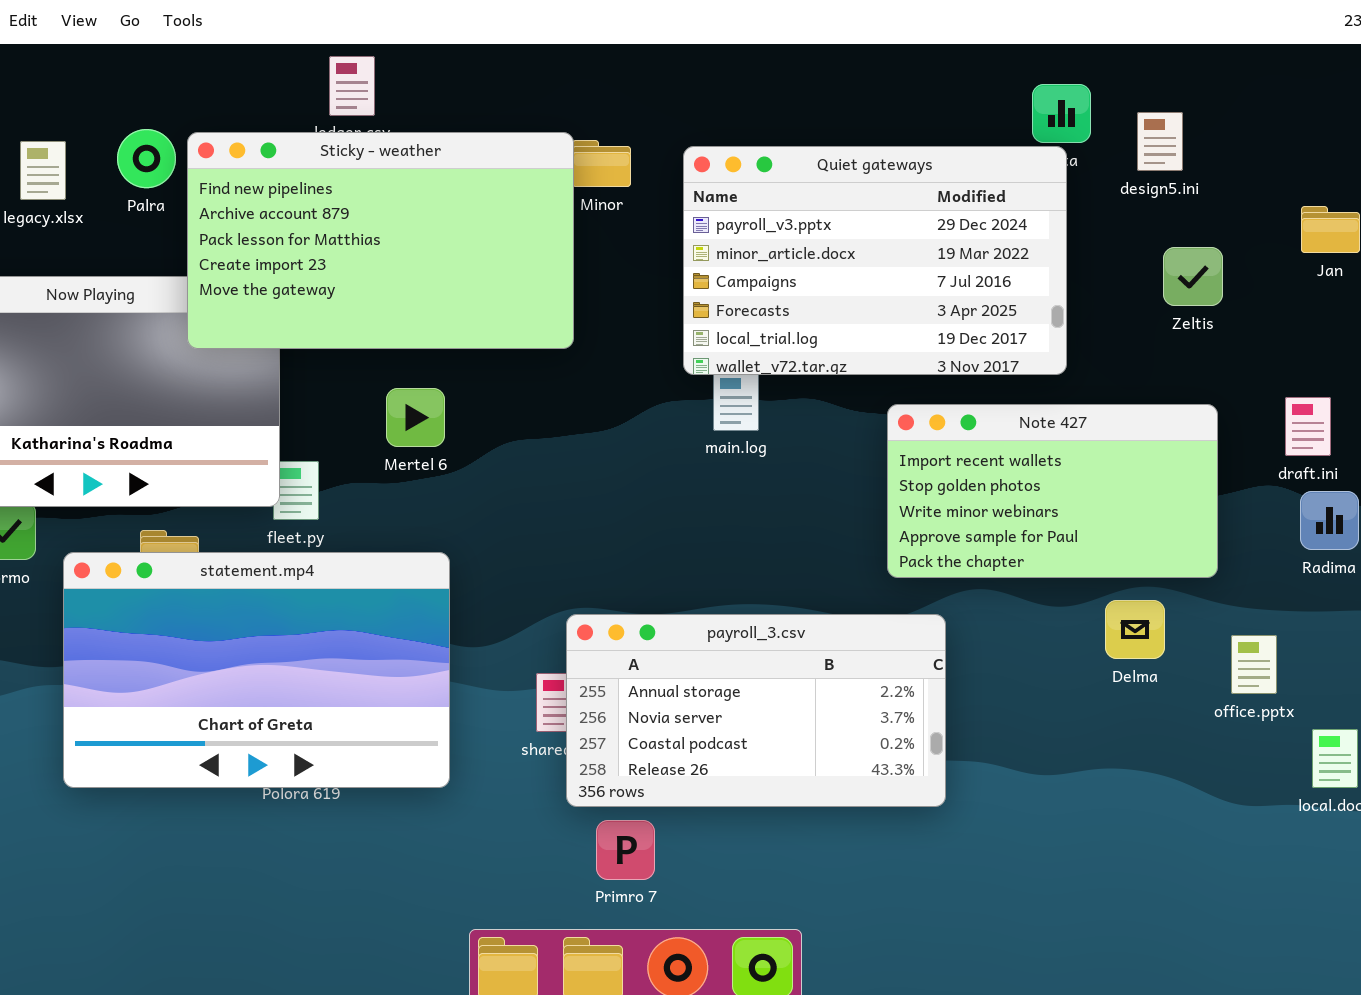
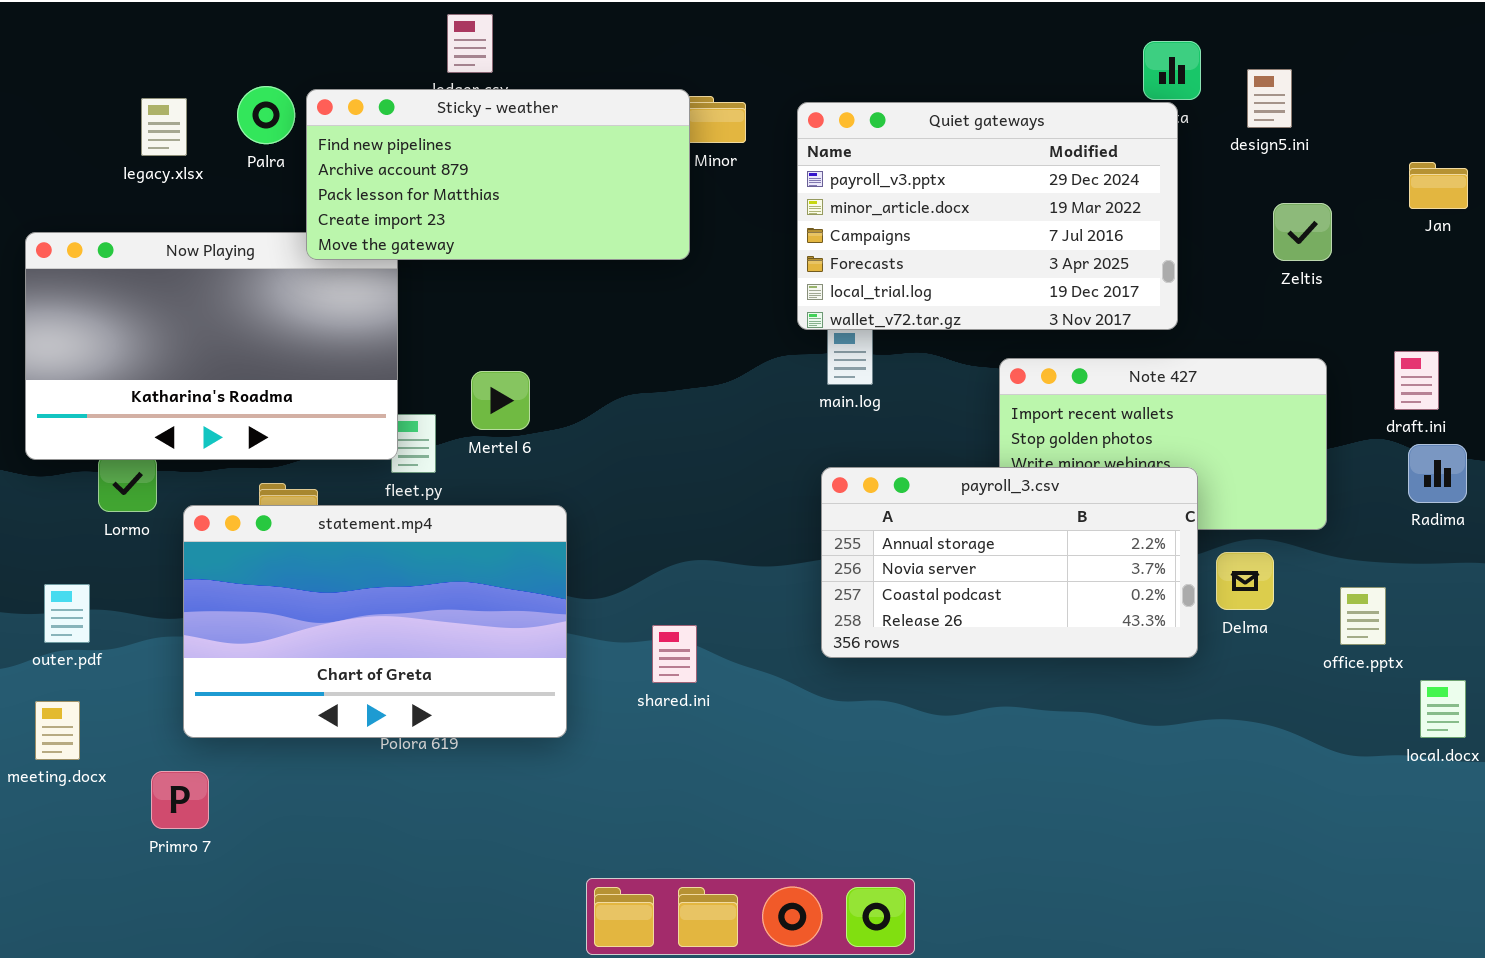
Sticky - weather: [187,132,574,349] -> [306,89,690,260], resized
Mertel 6: [386,388,445,447] -> [471,371,530,430], moved
payroll_3.csv: [566,614,946,807] -> [821,467,1198,658], moved
Primro 7: [596,820,655,880] -> [151,771,209,829], moved

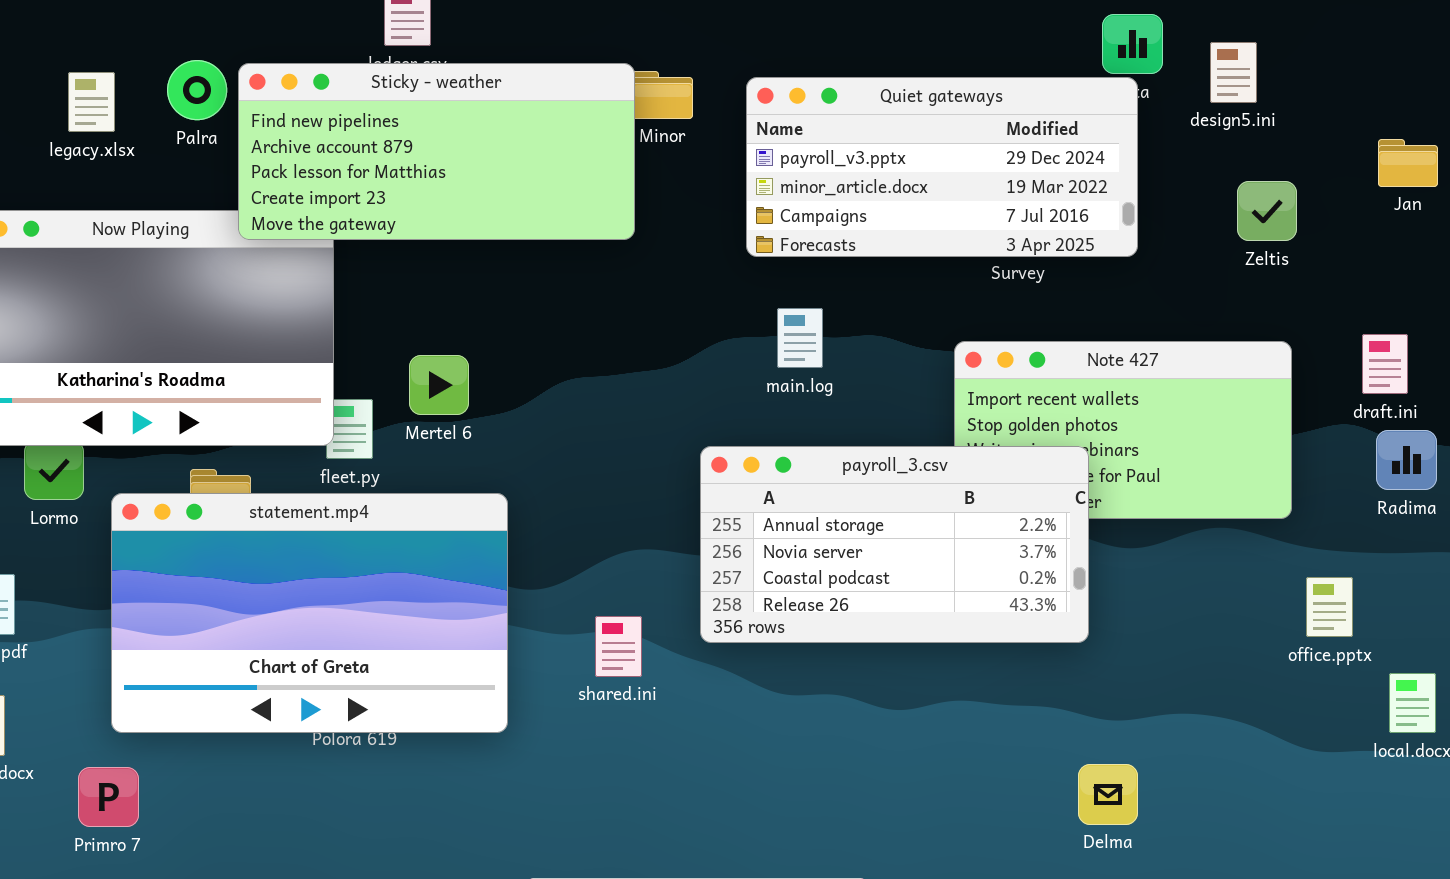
Quiet gateways: [797,102,1178,330] -> [746,77,1138,257], resized
payroll_3.csv: [821,467,1198,658] -> [700,446,1089,643], moved
Delma: [1216,552,1274,610] -> [1078,764,1138,825], moved

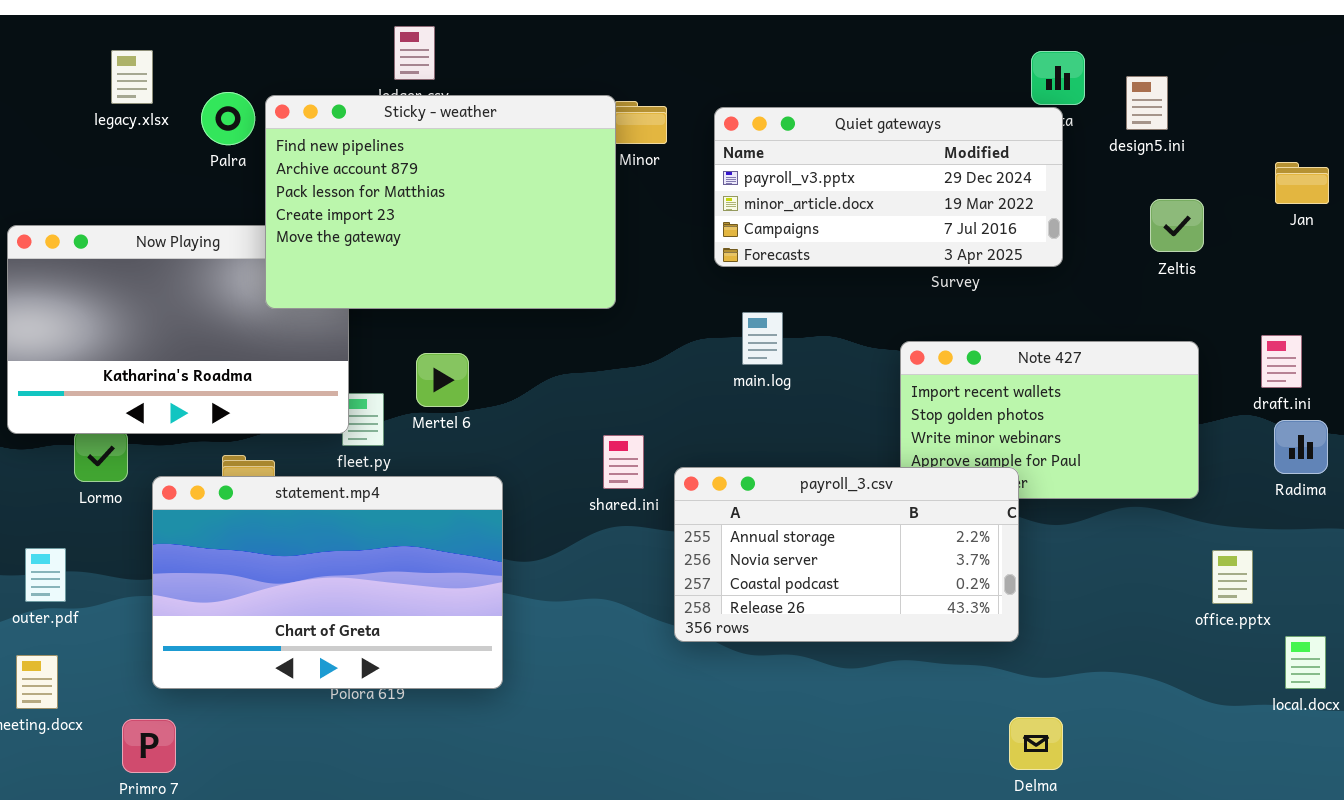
Sticky - weather: [238,63,635,240] -> [265,95,616,309], resized
legacy.xlsx: [68,72,115,132] -> [111,50,153,104], moved
payroll_3.csv: [700,446,1089,643] -> [674,467,1019,642], moved
shared.ini: [595,616,642,677] -> [603,435,644,489], moved

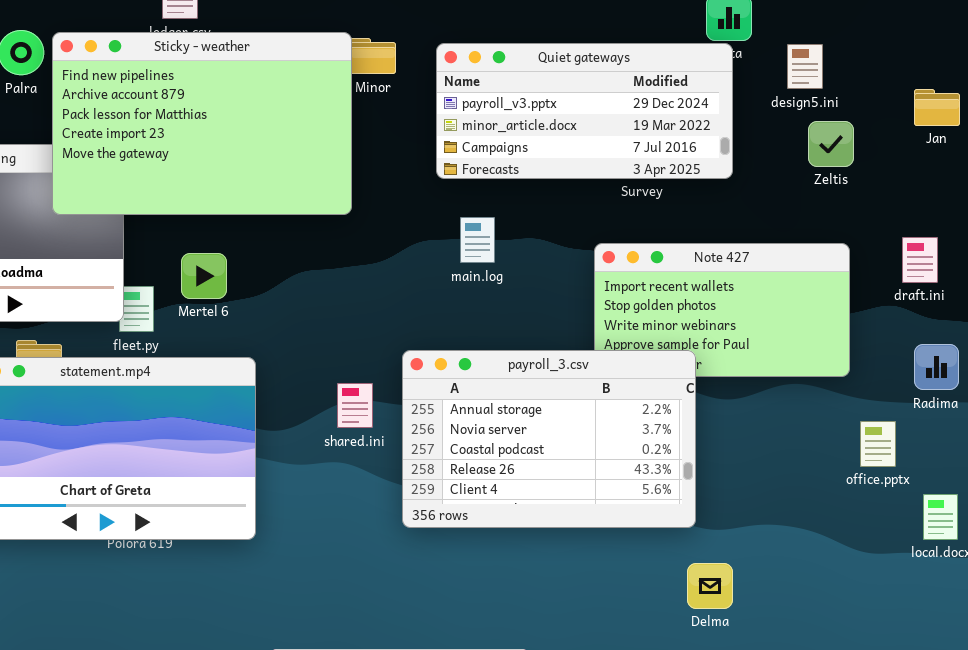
design5.ini: [1126,76,1168,130] -> [787,44,823,89], moved
Radima: [1274,420,1328,474] -> [914,344,959,390], moved
shared.ini: [603,435,644,489] -> [337,383,373,428], moved
payroll_3.csv: [674,467,1019,642] -> [402,350,696,528], resized

